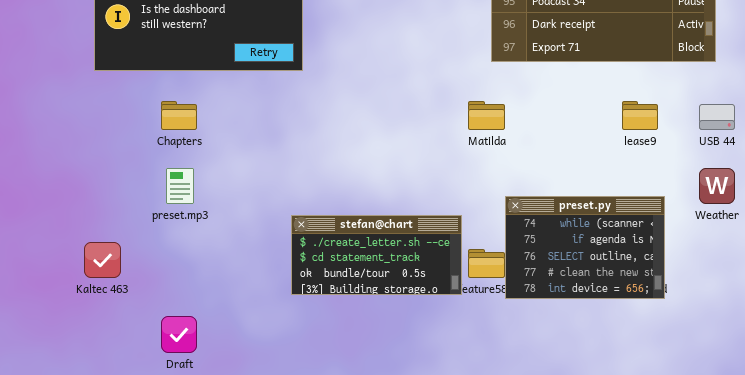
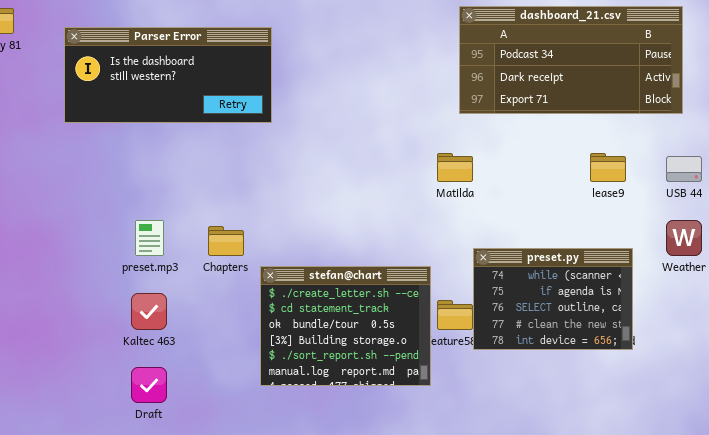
Chapters: [161,101,197,130] -> [208,226,244,256], moved
stefan@chart: [291,215,462,295] -> [260,266,431,386], resized
Kaltec 463: [84,242,121,278] -> [131,293,167,330], moved

